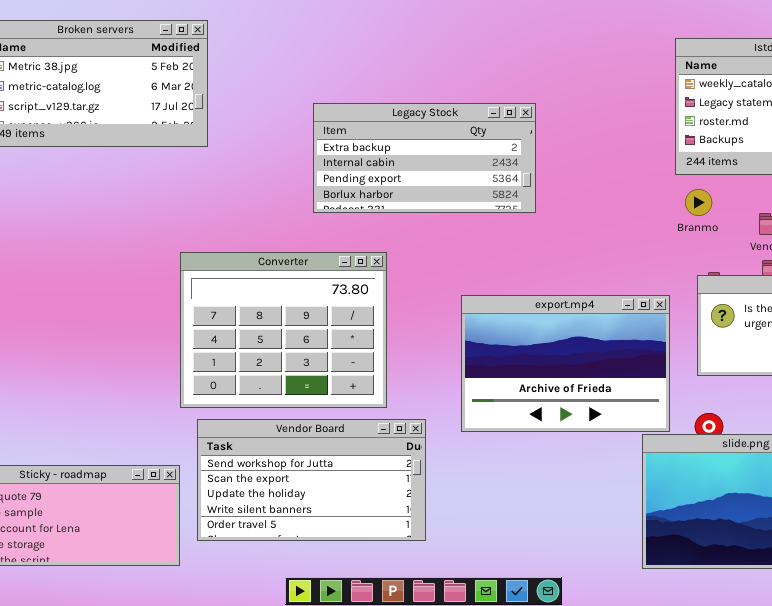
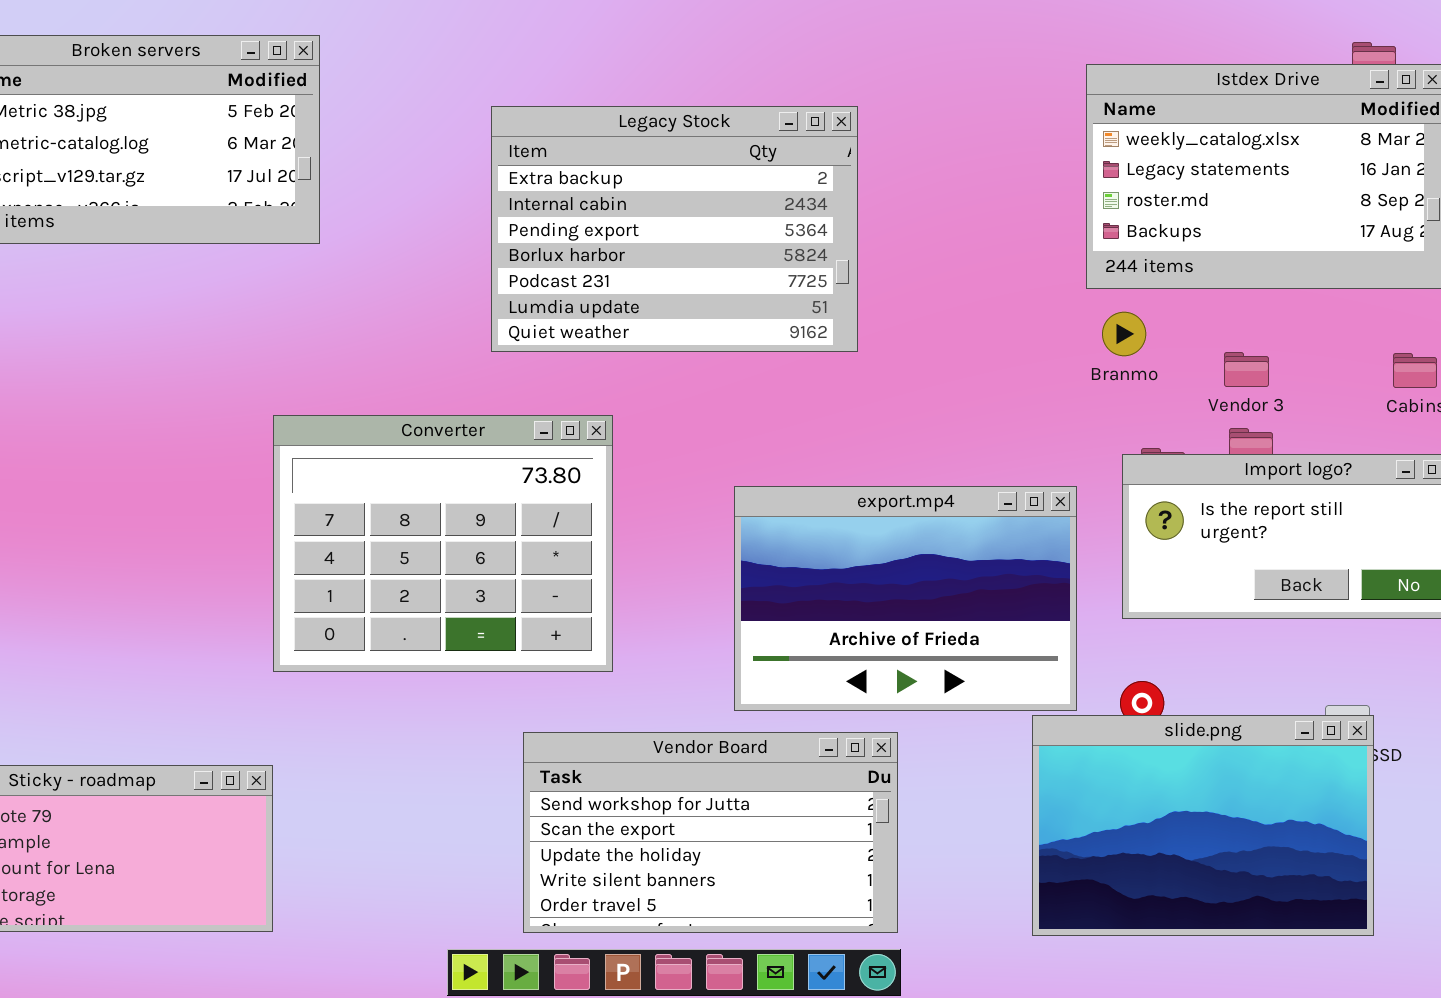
Legacy Stock: [313,103,536,213] -> [491,106,858,352], resized
Vendor Board: [197,419,426,541] -> [523,732,898,933], moved

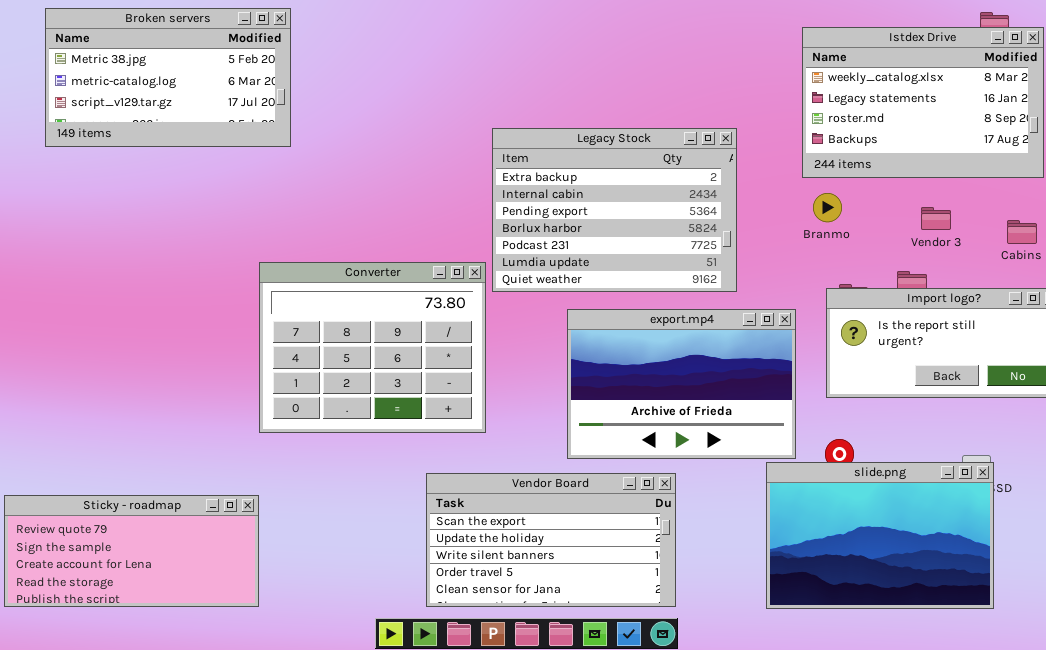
Legacy Stock: [491,106,858,352] -> [492,128,737,292], moved
Vendor 3: [1224,352,1269,387] -> [921,207,951,230], moved
Vendor Board: [523,732,898,933] -> [426,473,676,607], scrolled down 1 row

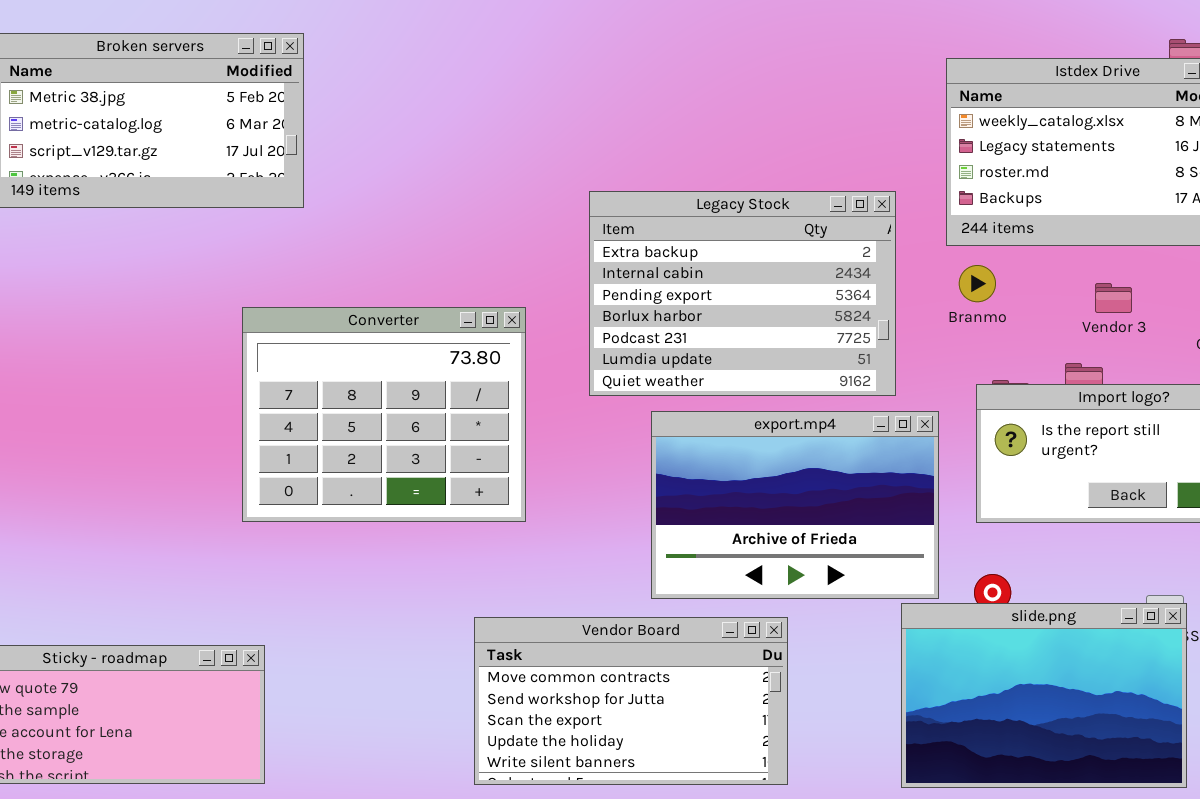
Legacy Stock: [492,128,737,292] -> [589,191,896,396], moved
Converter: [259,262,486,433] -> [242,307,526,522], moved
Vendor Board: [426,473,676,607] -> [474,617,788,785], scrolled up 2 rows

